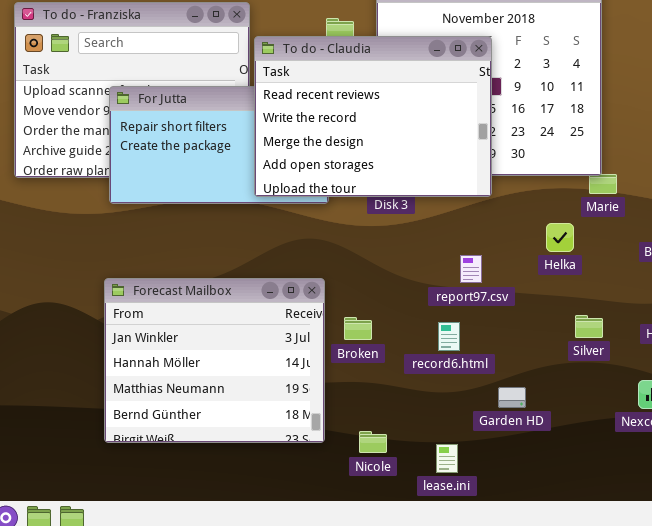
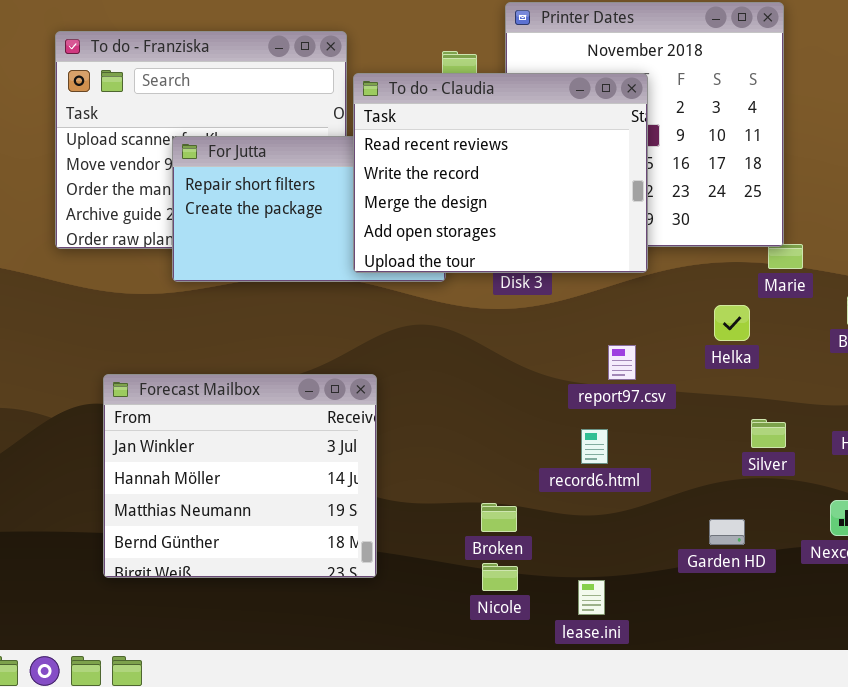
Forecast Mailbox: [104,278,325,443] -> [103,374,377,578], moved
Broken: [344,317,372,340] -> [481,503,517,532], moved
Garden HD: [498,387,526,408] -> [709,519,745,545], moved

